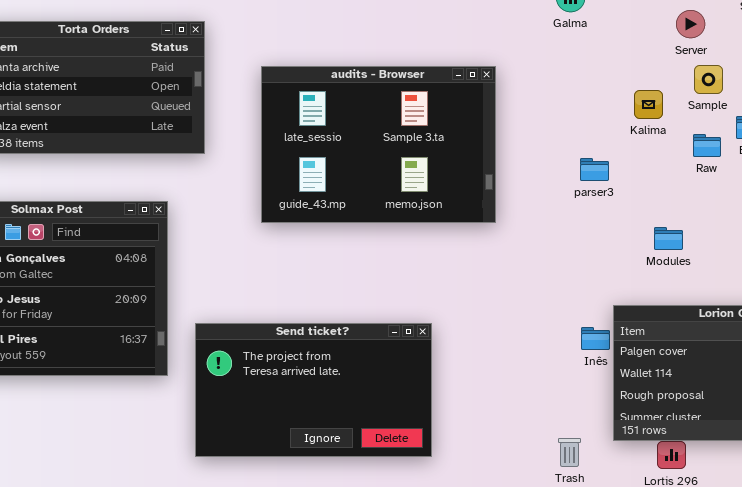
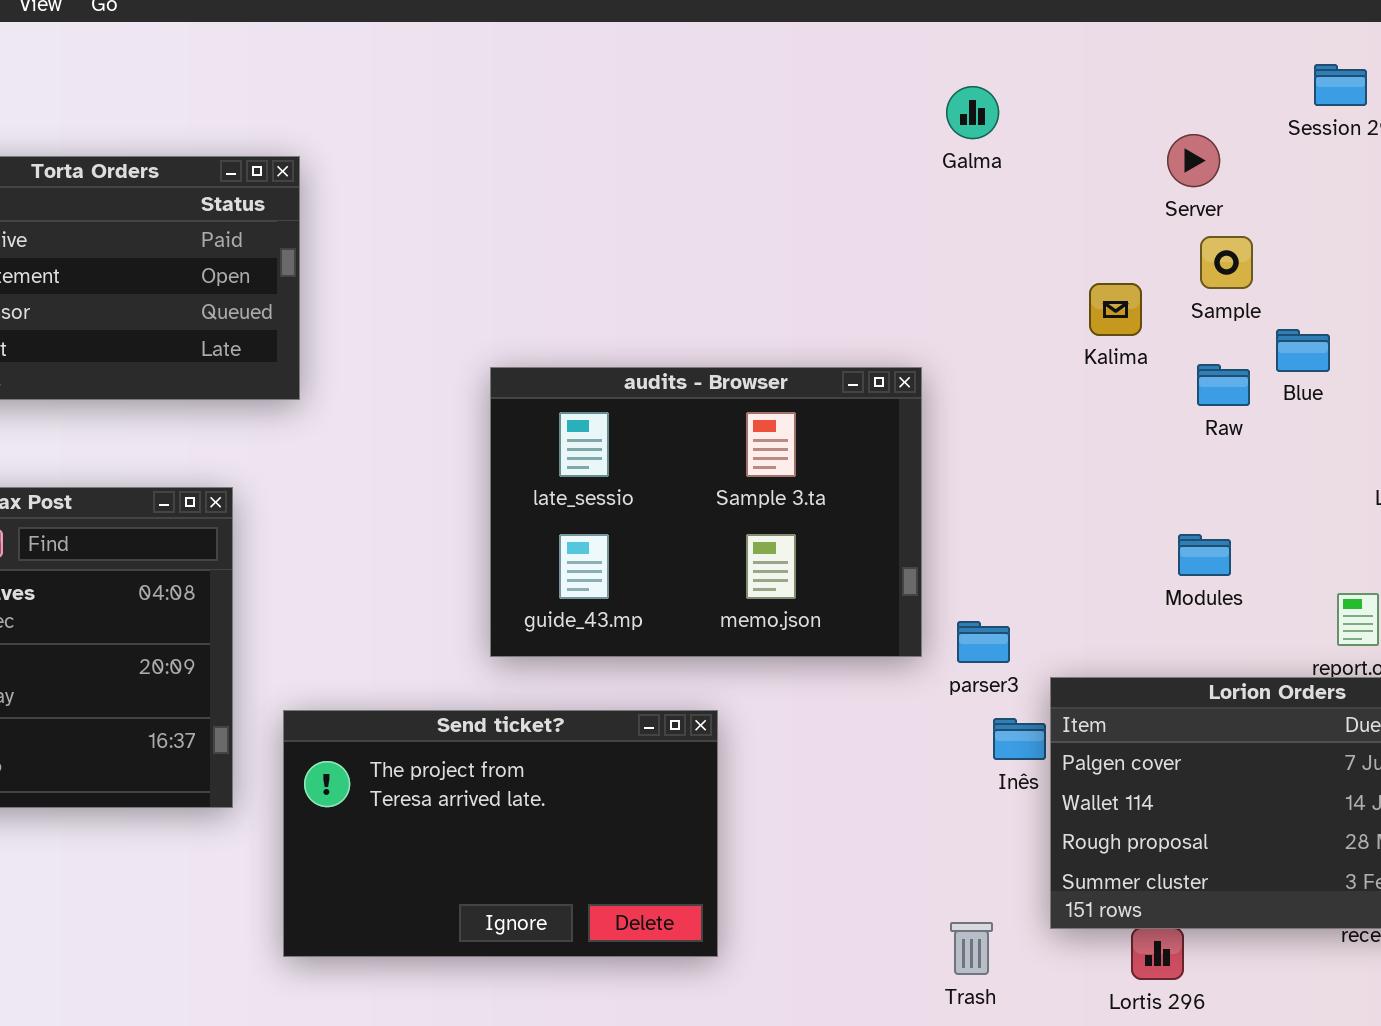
audits - Browser: [261,66,496,223] -> [490,367,922,657], moved
parser3: [580,158,609,181] -> [957,621,1010,663], moved
Modules: [654,227,683,250] -> [1178,534,1231,576], moved

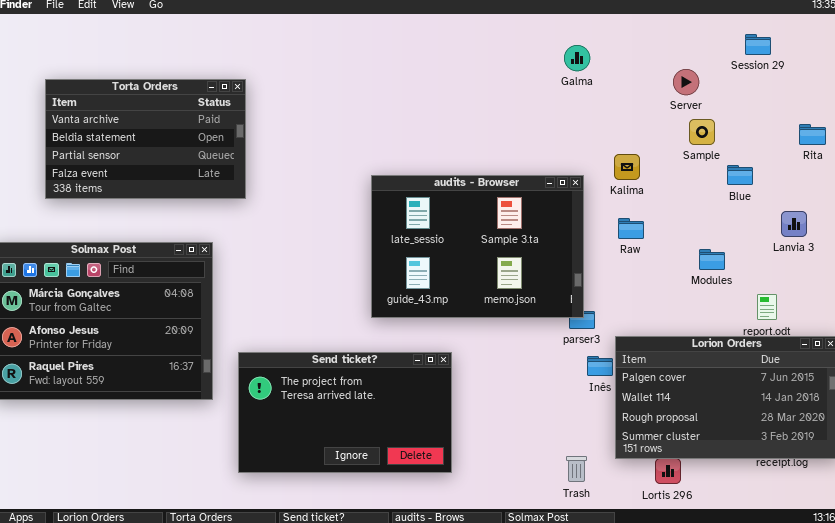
Kalima: [1089,283,1142,336] -> [614,154,640,180], moved
Raw: [1197,364,1250,406] -> [618,218,644,239], moved
audits - Browser: [490,367,922,657] -> [371,175,584,318], moved
Modules: [1178,534,1231,576] -> [699,249,725,270], moved

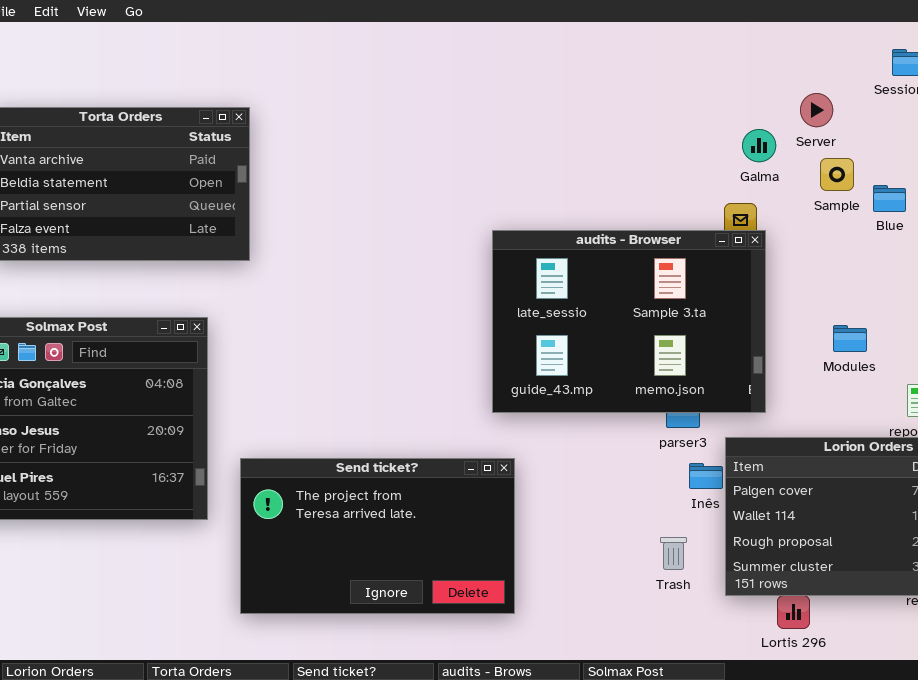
Galma: [564,45,590,71] -> [742,129,776,162], moved
Blue: [727,165,753,185] -> [873,185,906,212], moved
audits - Browser: [371,175,584,318] -> [492,230,766,413], moved
Trash: [566,456,587,482] -> [660,537,687,570], moved

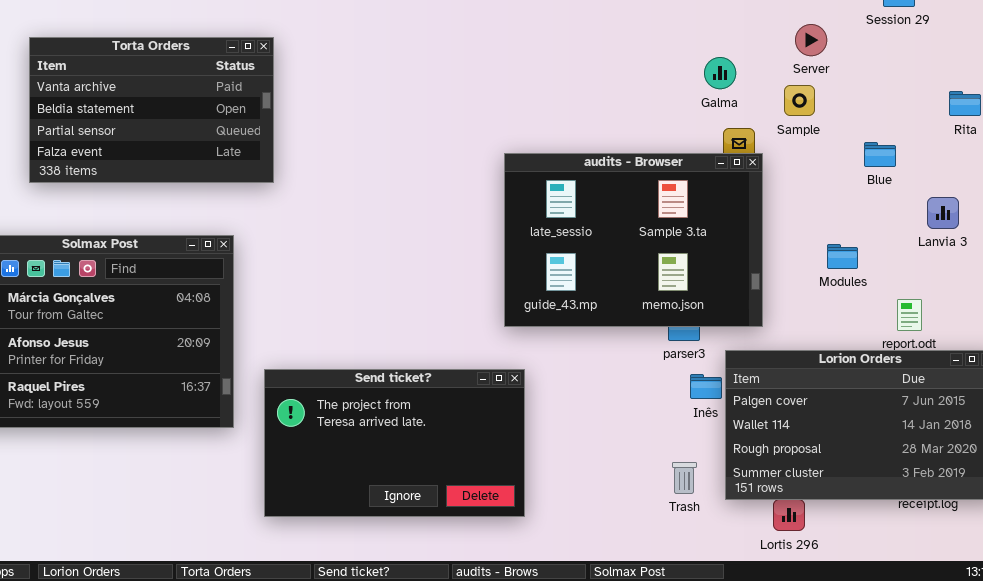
Galma: [742,129,776,162] -> [704,57,736,89], moved
Sample: [820,158,854,191] -> [784,85,815,116], moved
Blue: [873,185,906,212] -> [864,142,896,167], moved
Trash: [660,537,687,570] -> [672,462,697,494], moved

